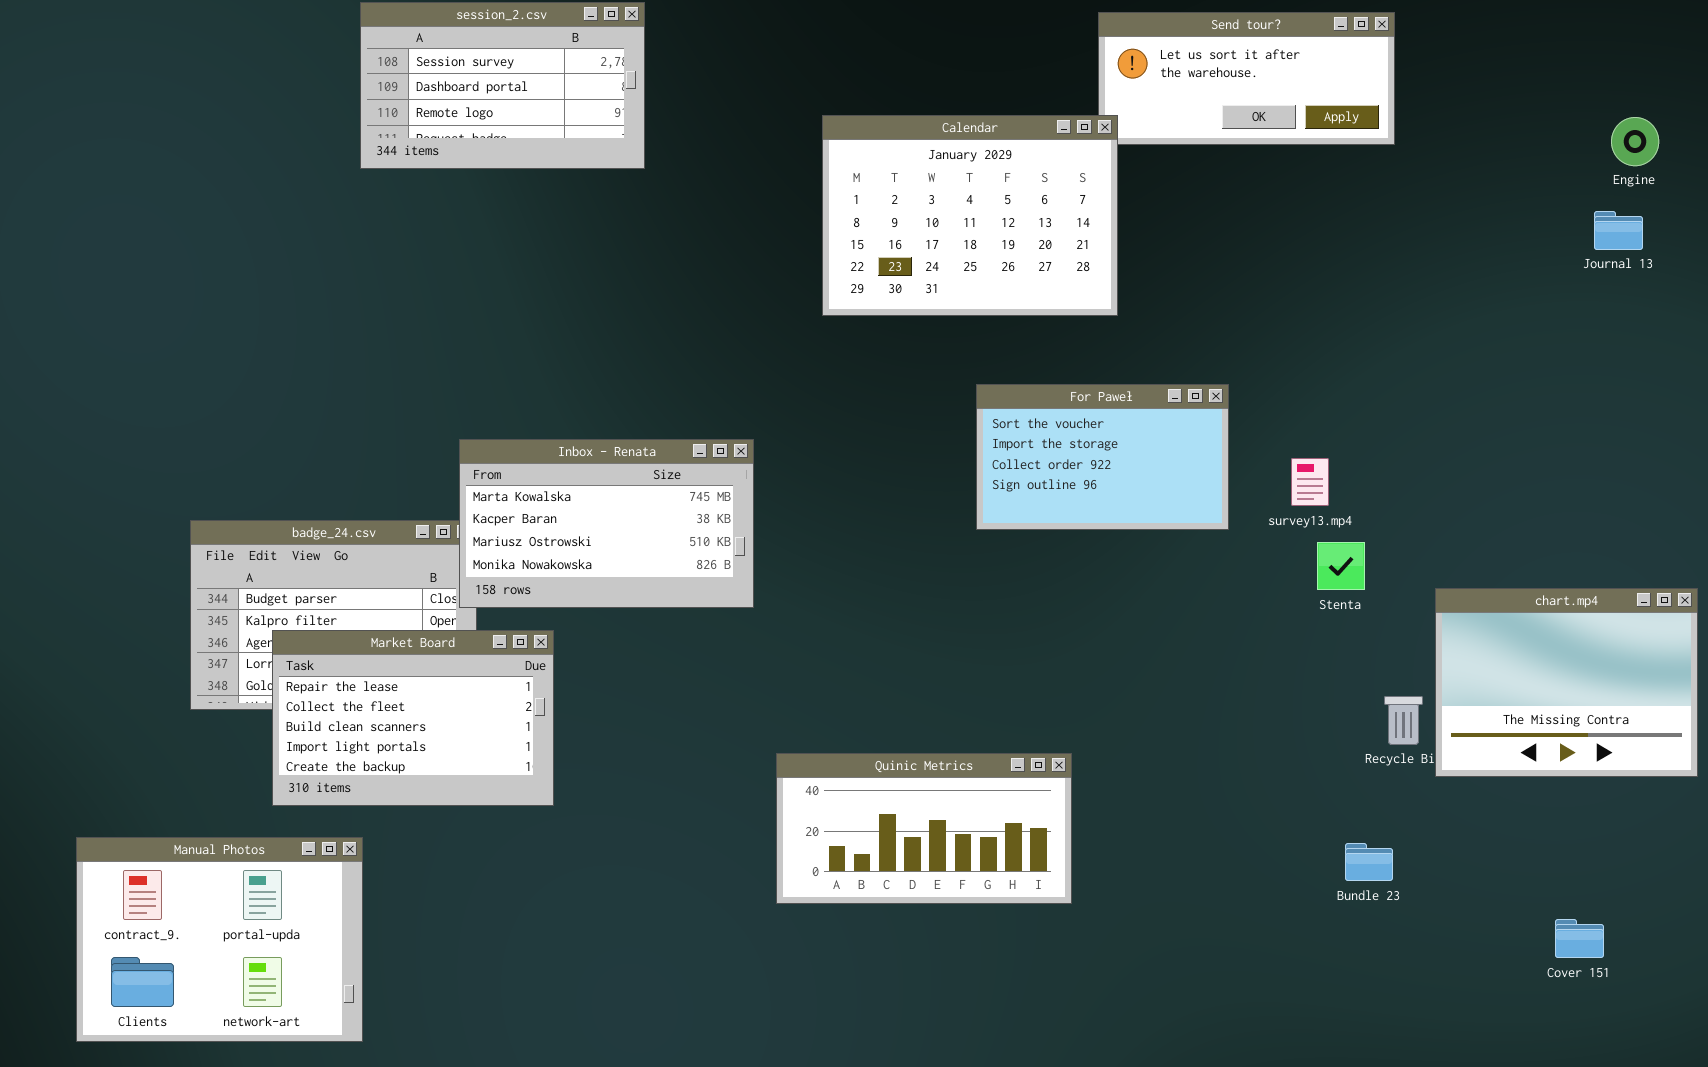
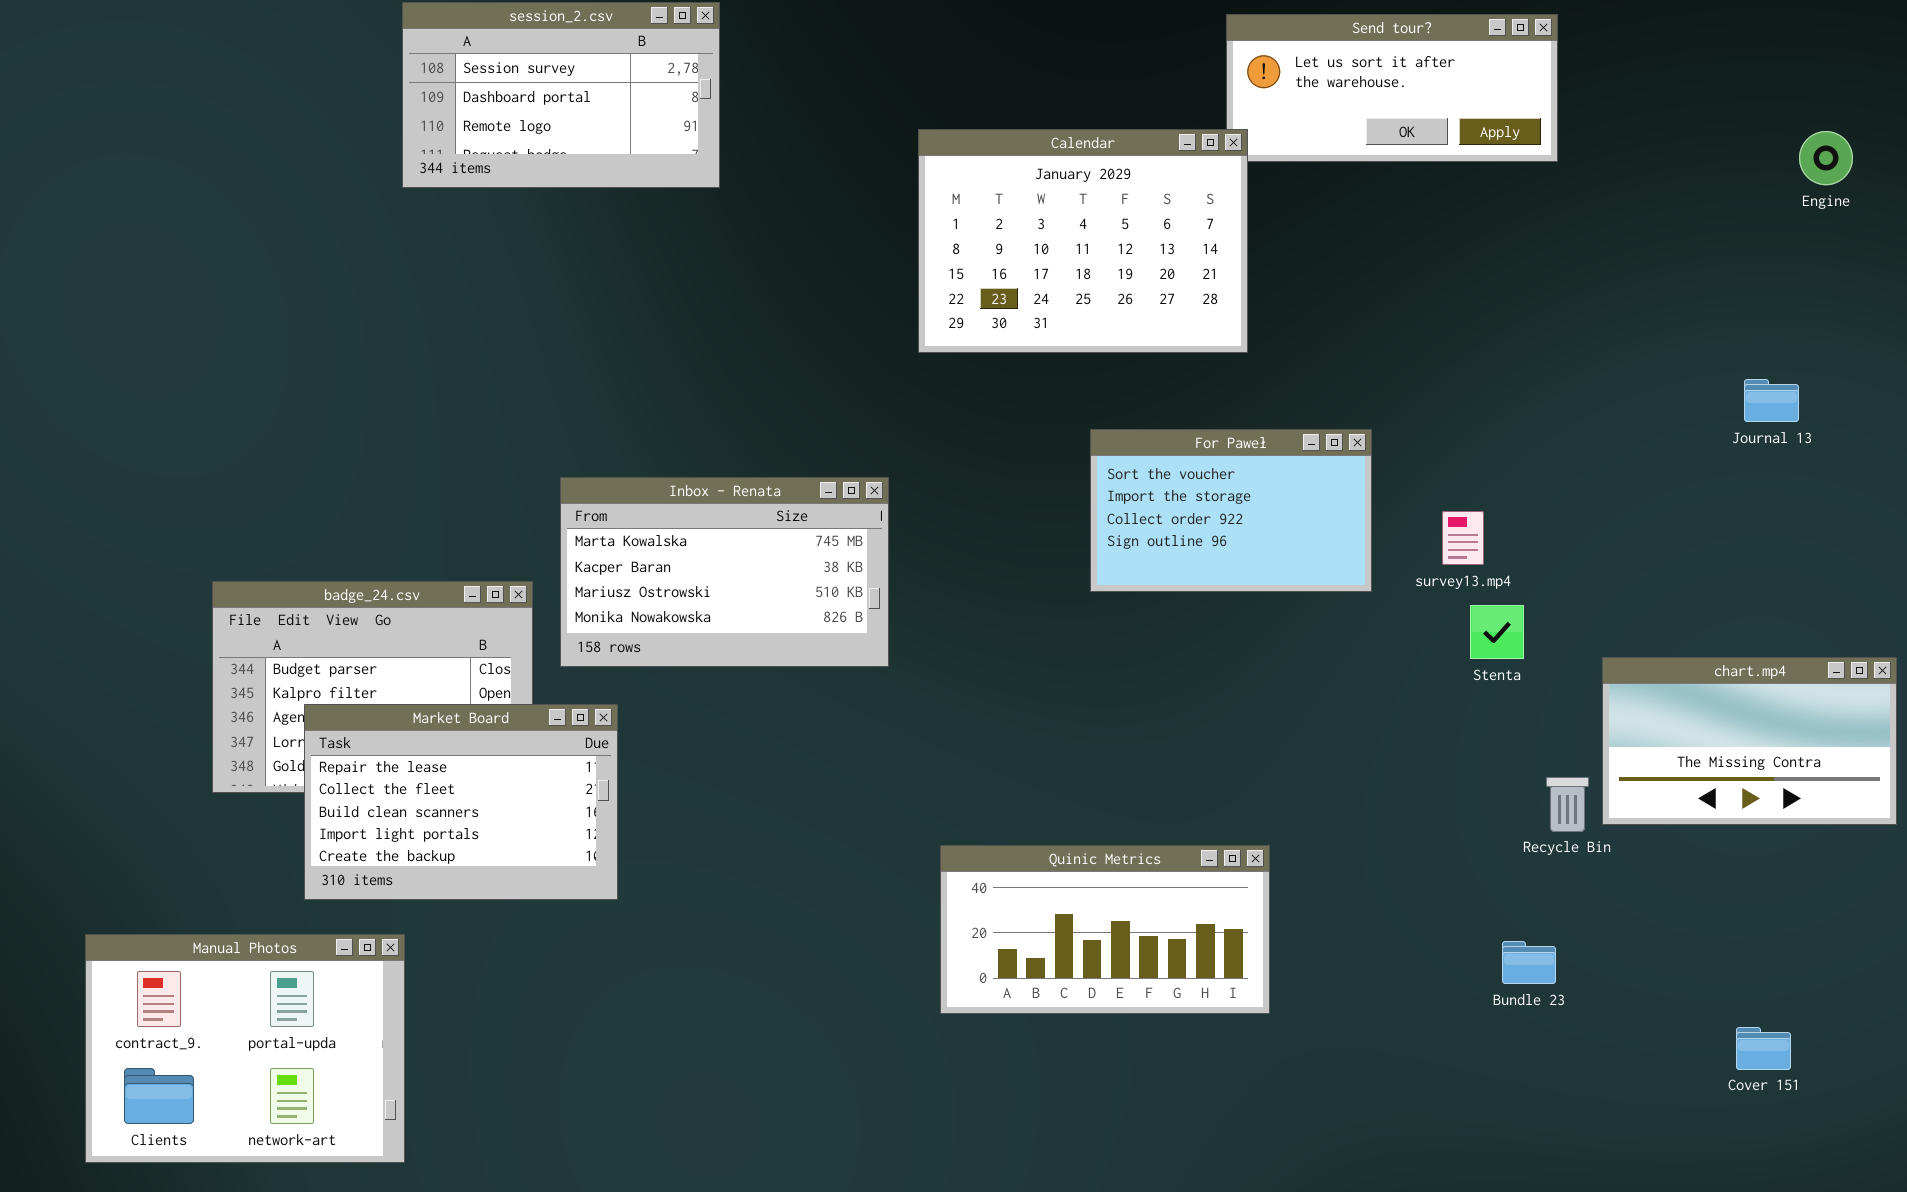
Journal 13: [1594,211,1643,250] -> [1744,379,1799,422], moved
Inbox - Renata: [459,439,754,608] -> [560,477,889,667], moved
chart.mp4: [1435,588,1698,777] -> [1602,657,1897,825], resized
Quinic Metrics: [776,753,1072,904] -> [940,845,1270,1014], moved

